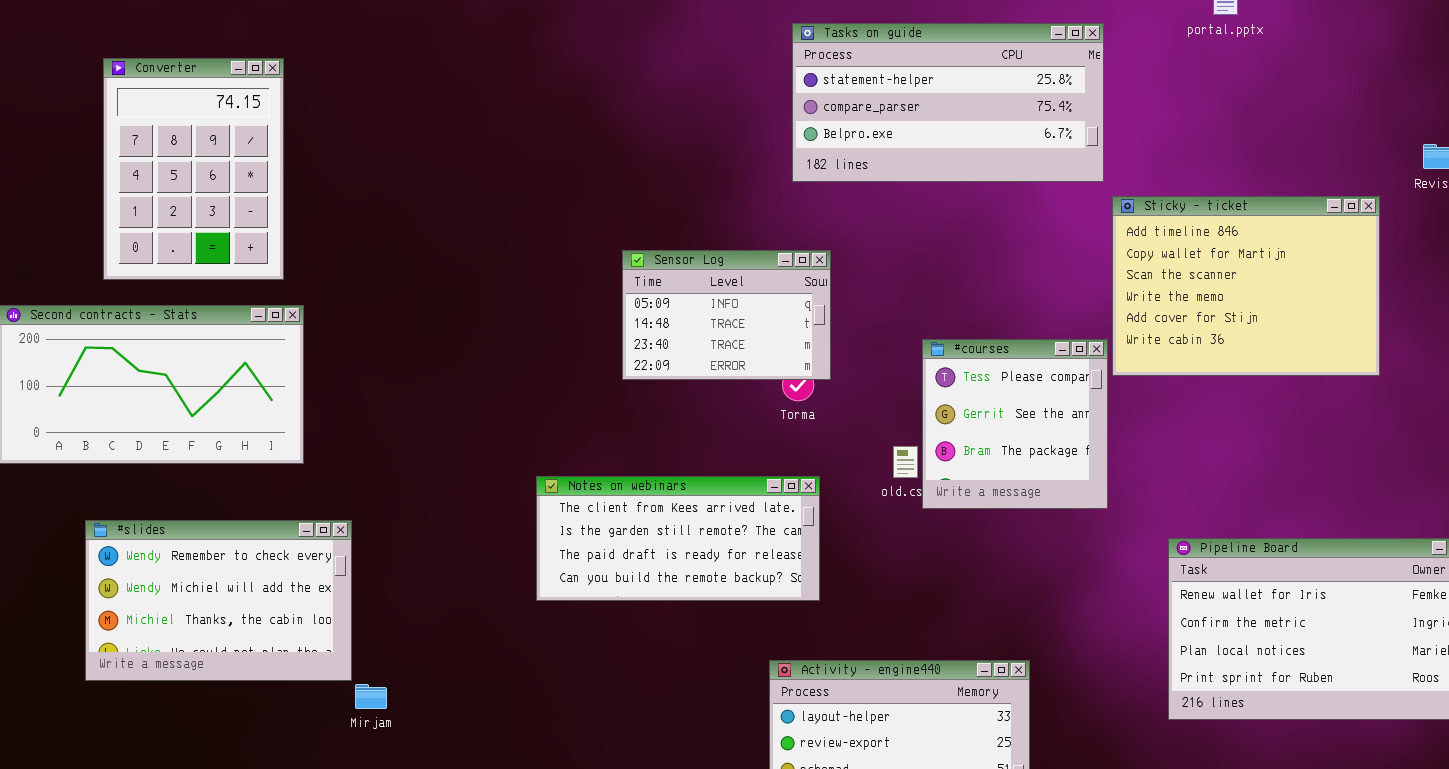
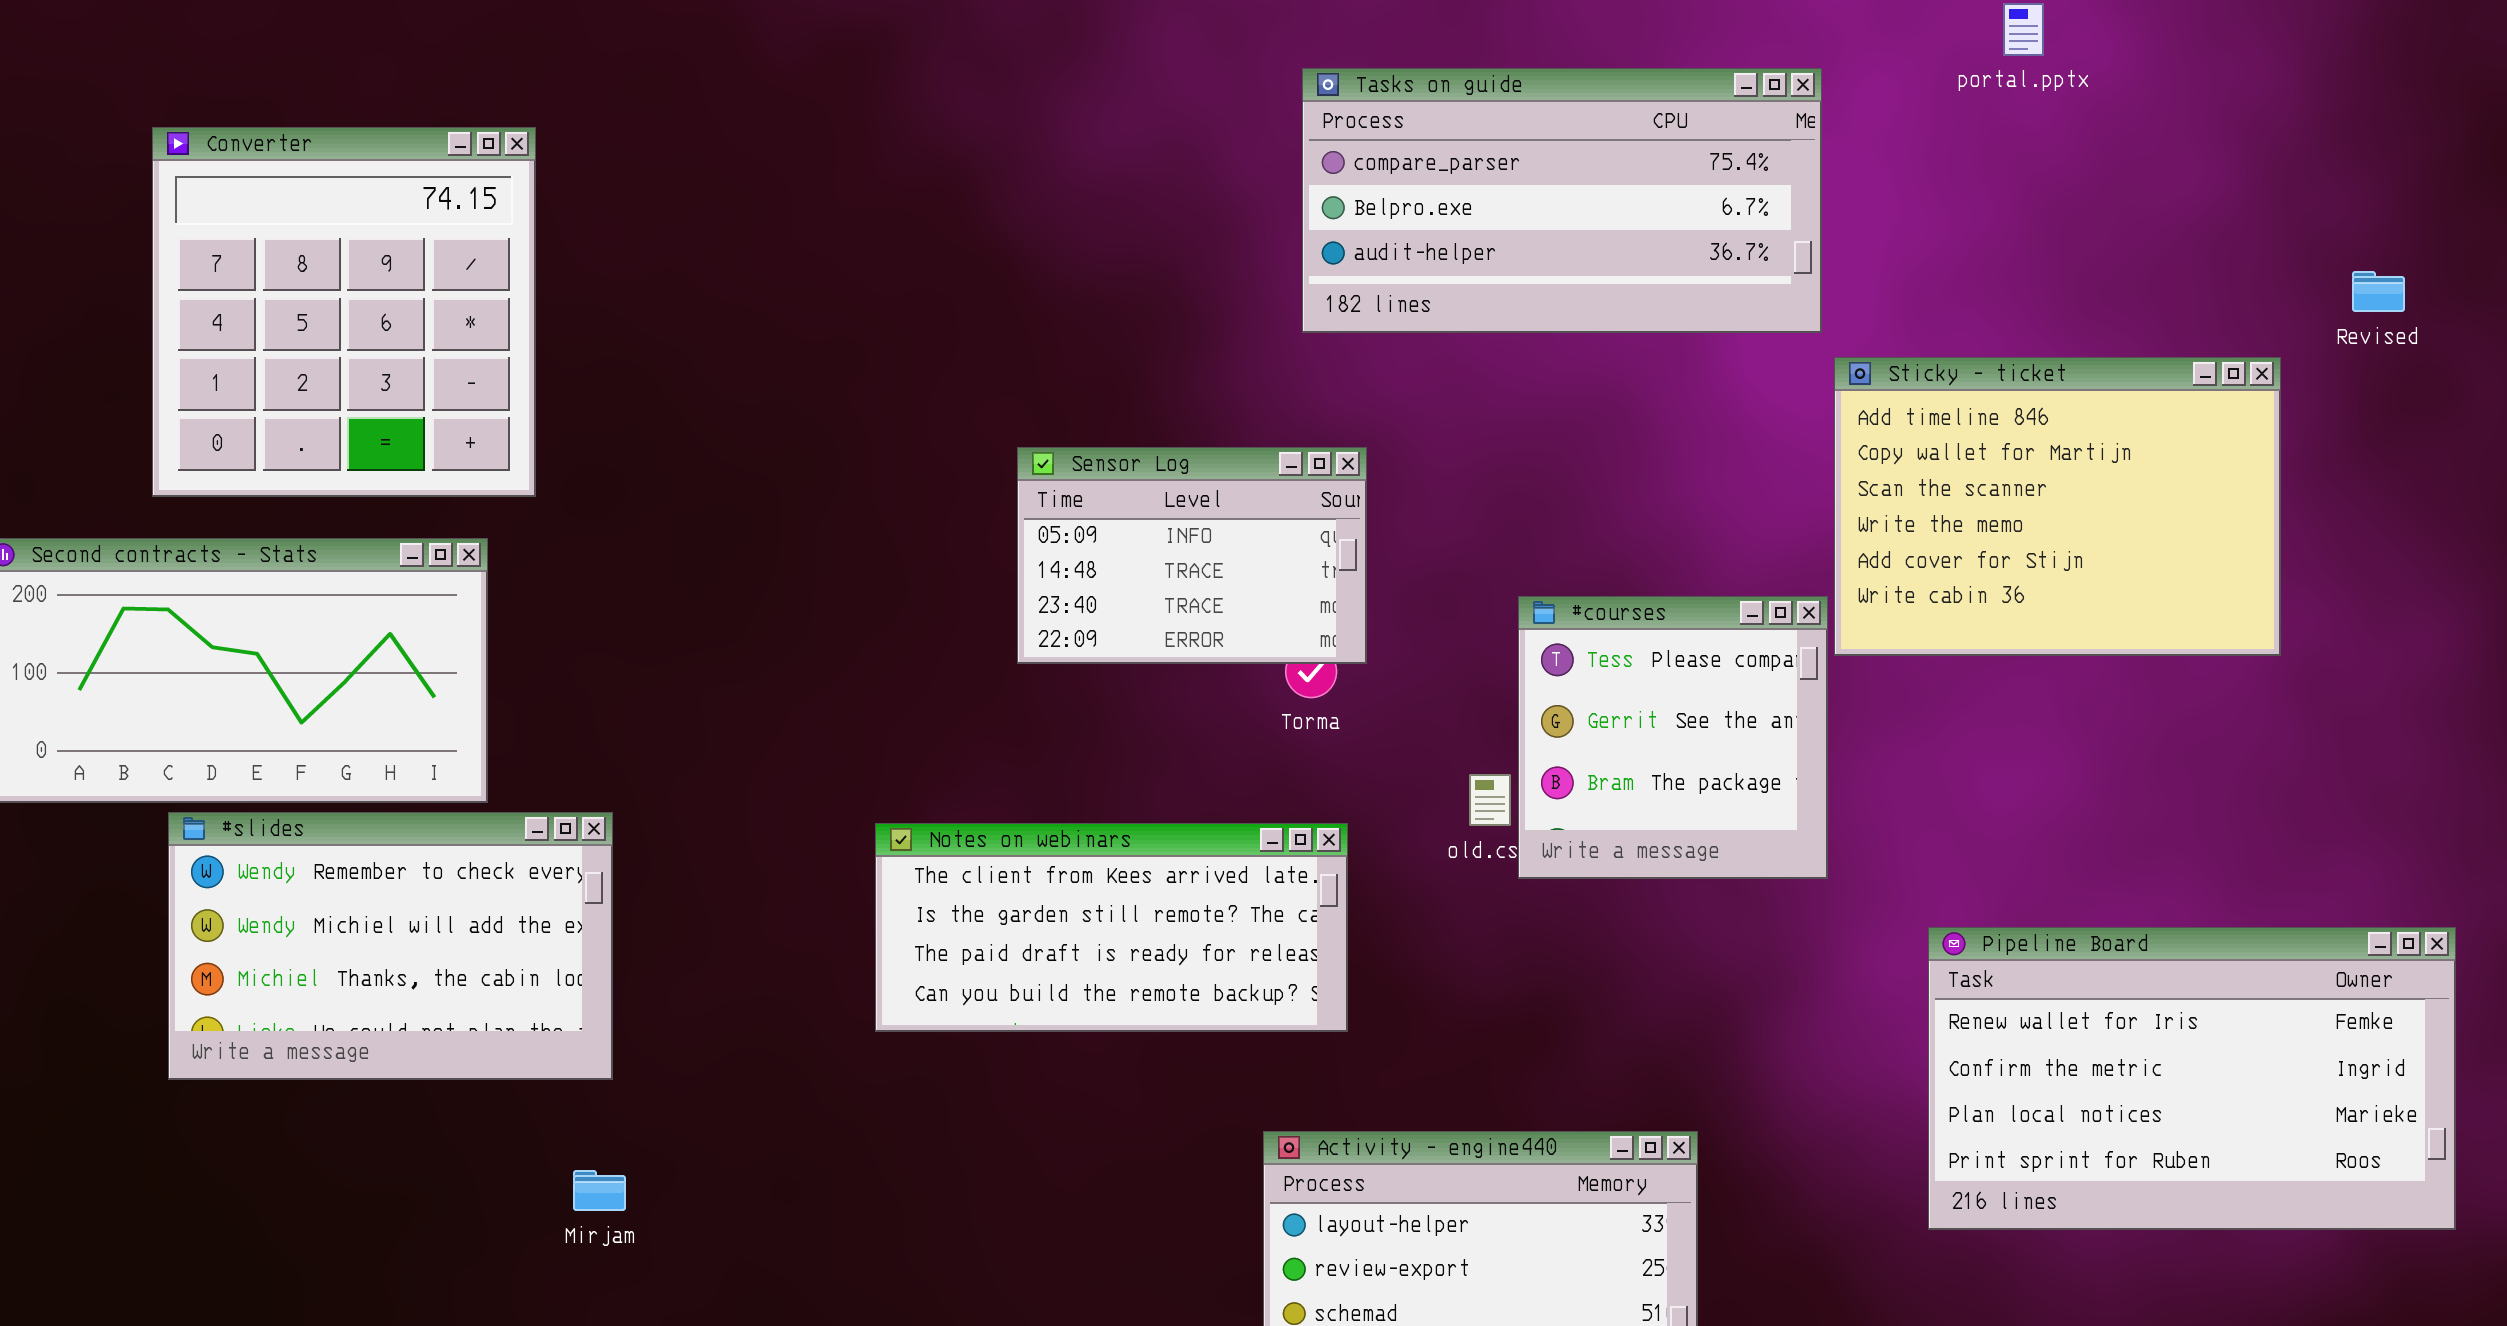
Tasks on guide: [792,23,1104,182] -> [1302,68,1822,333], scrolled down 1 row
Converter: [103,58,284,280] -> [152,127,536,497], resized
#slides: [85,520,352,681] -> [168,812,613,1080], moved

